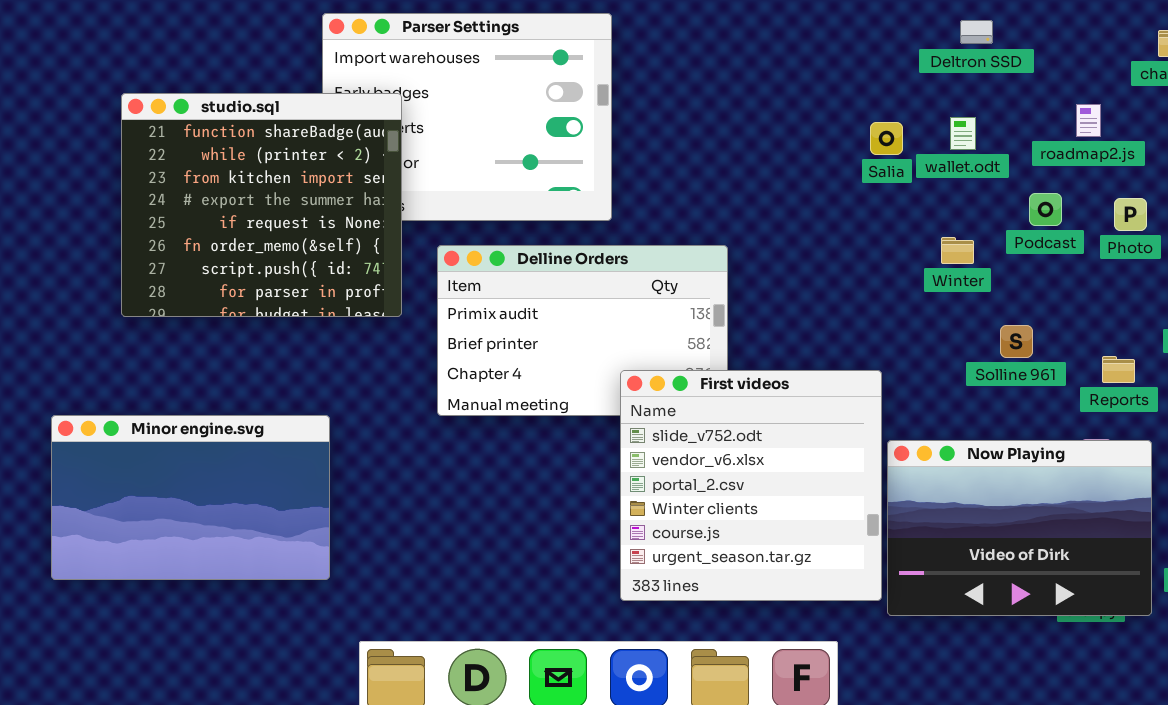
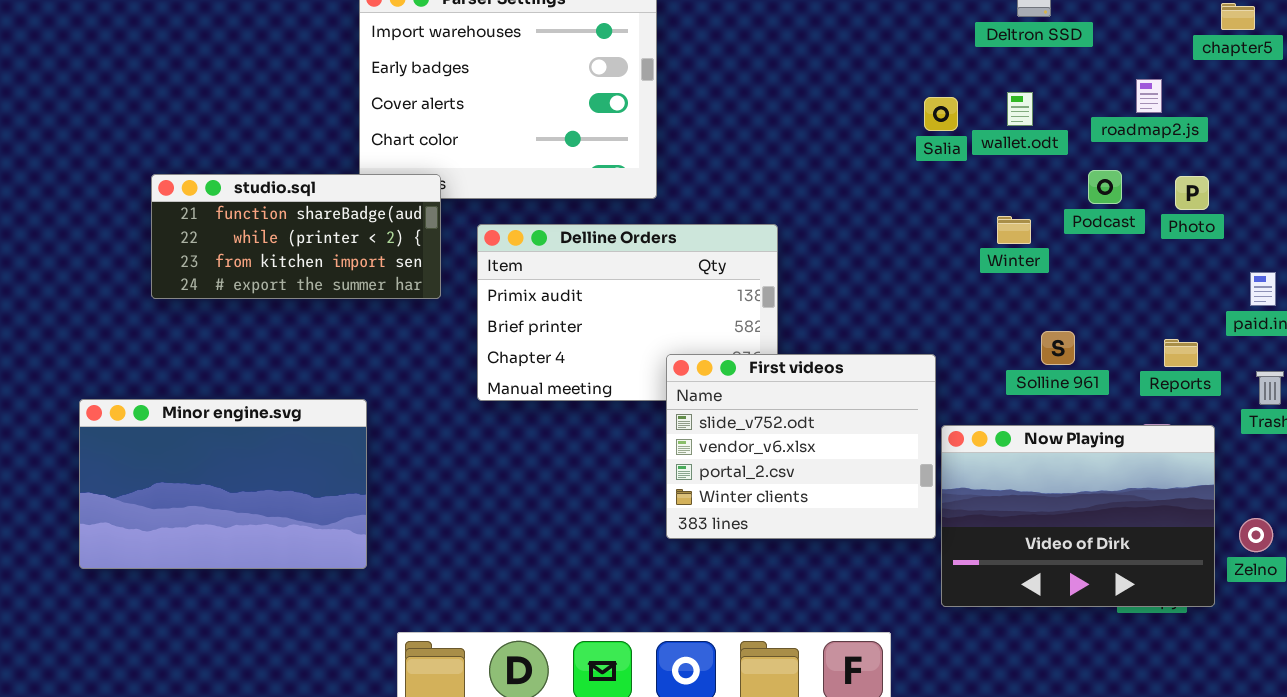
studio.sql: [121,93,402,317] -> [151,174,441,299], resized
Solline 961: [1000,325,1033,358] -> [1041,331,1075,365], moved
First videos: [620,370,882,601] -> [666,354,936,539], resized

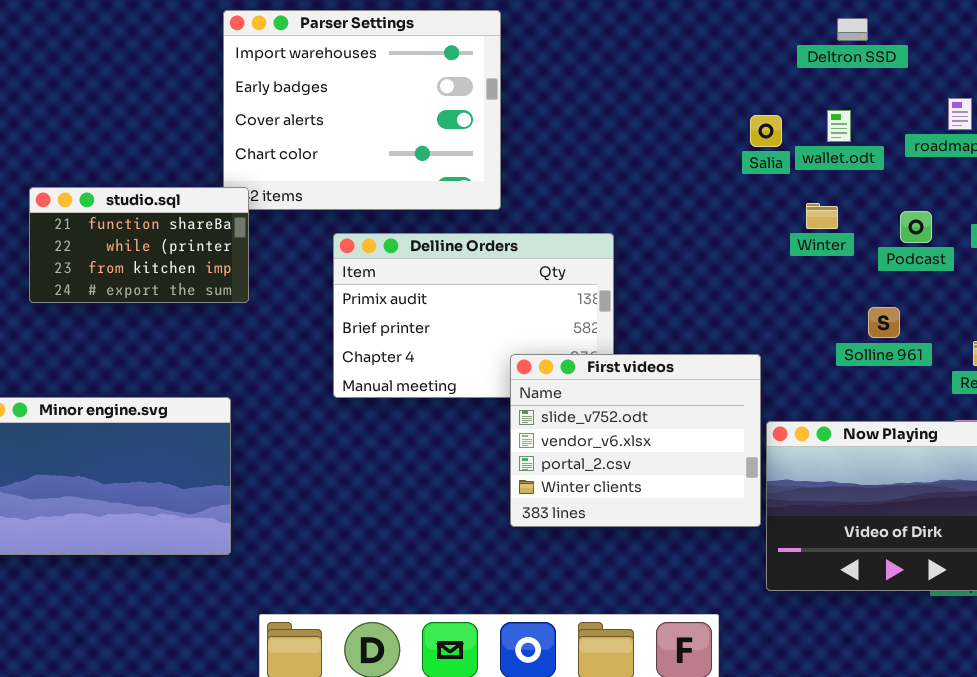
Podcast: [1088,170,1122,204] -> [900,211,932,243], moved
studio.sql: [151,174,441,299] -> [29,187,249,303], resized
Winter: [997,216,1031,244] -> [806,203,838,229], moved
Solline 961: [1041,331,1075,365] -> [868,307,900,338], moved

